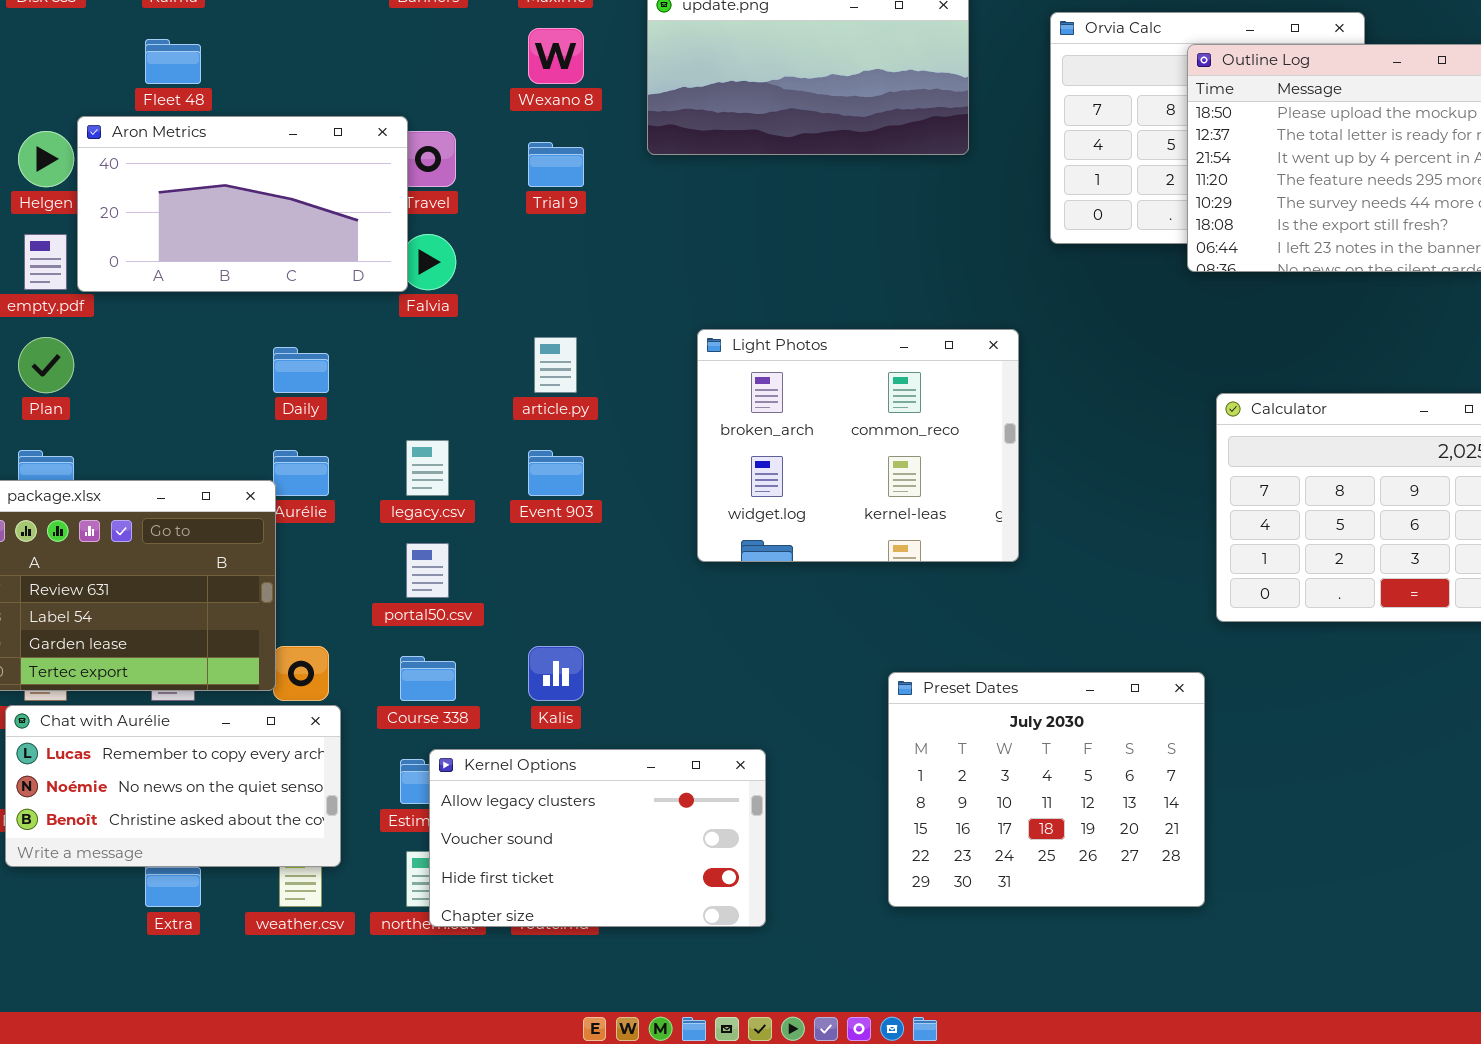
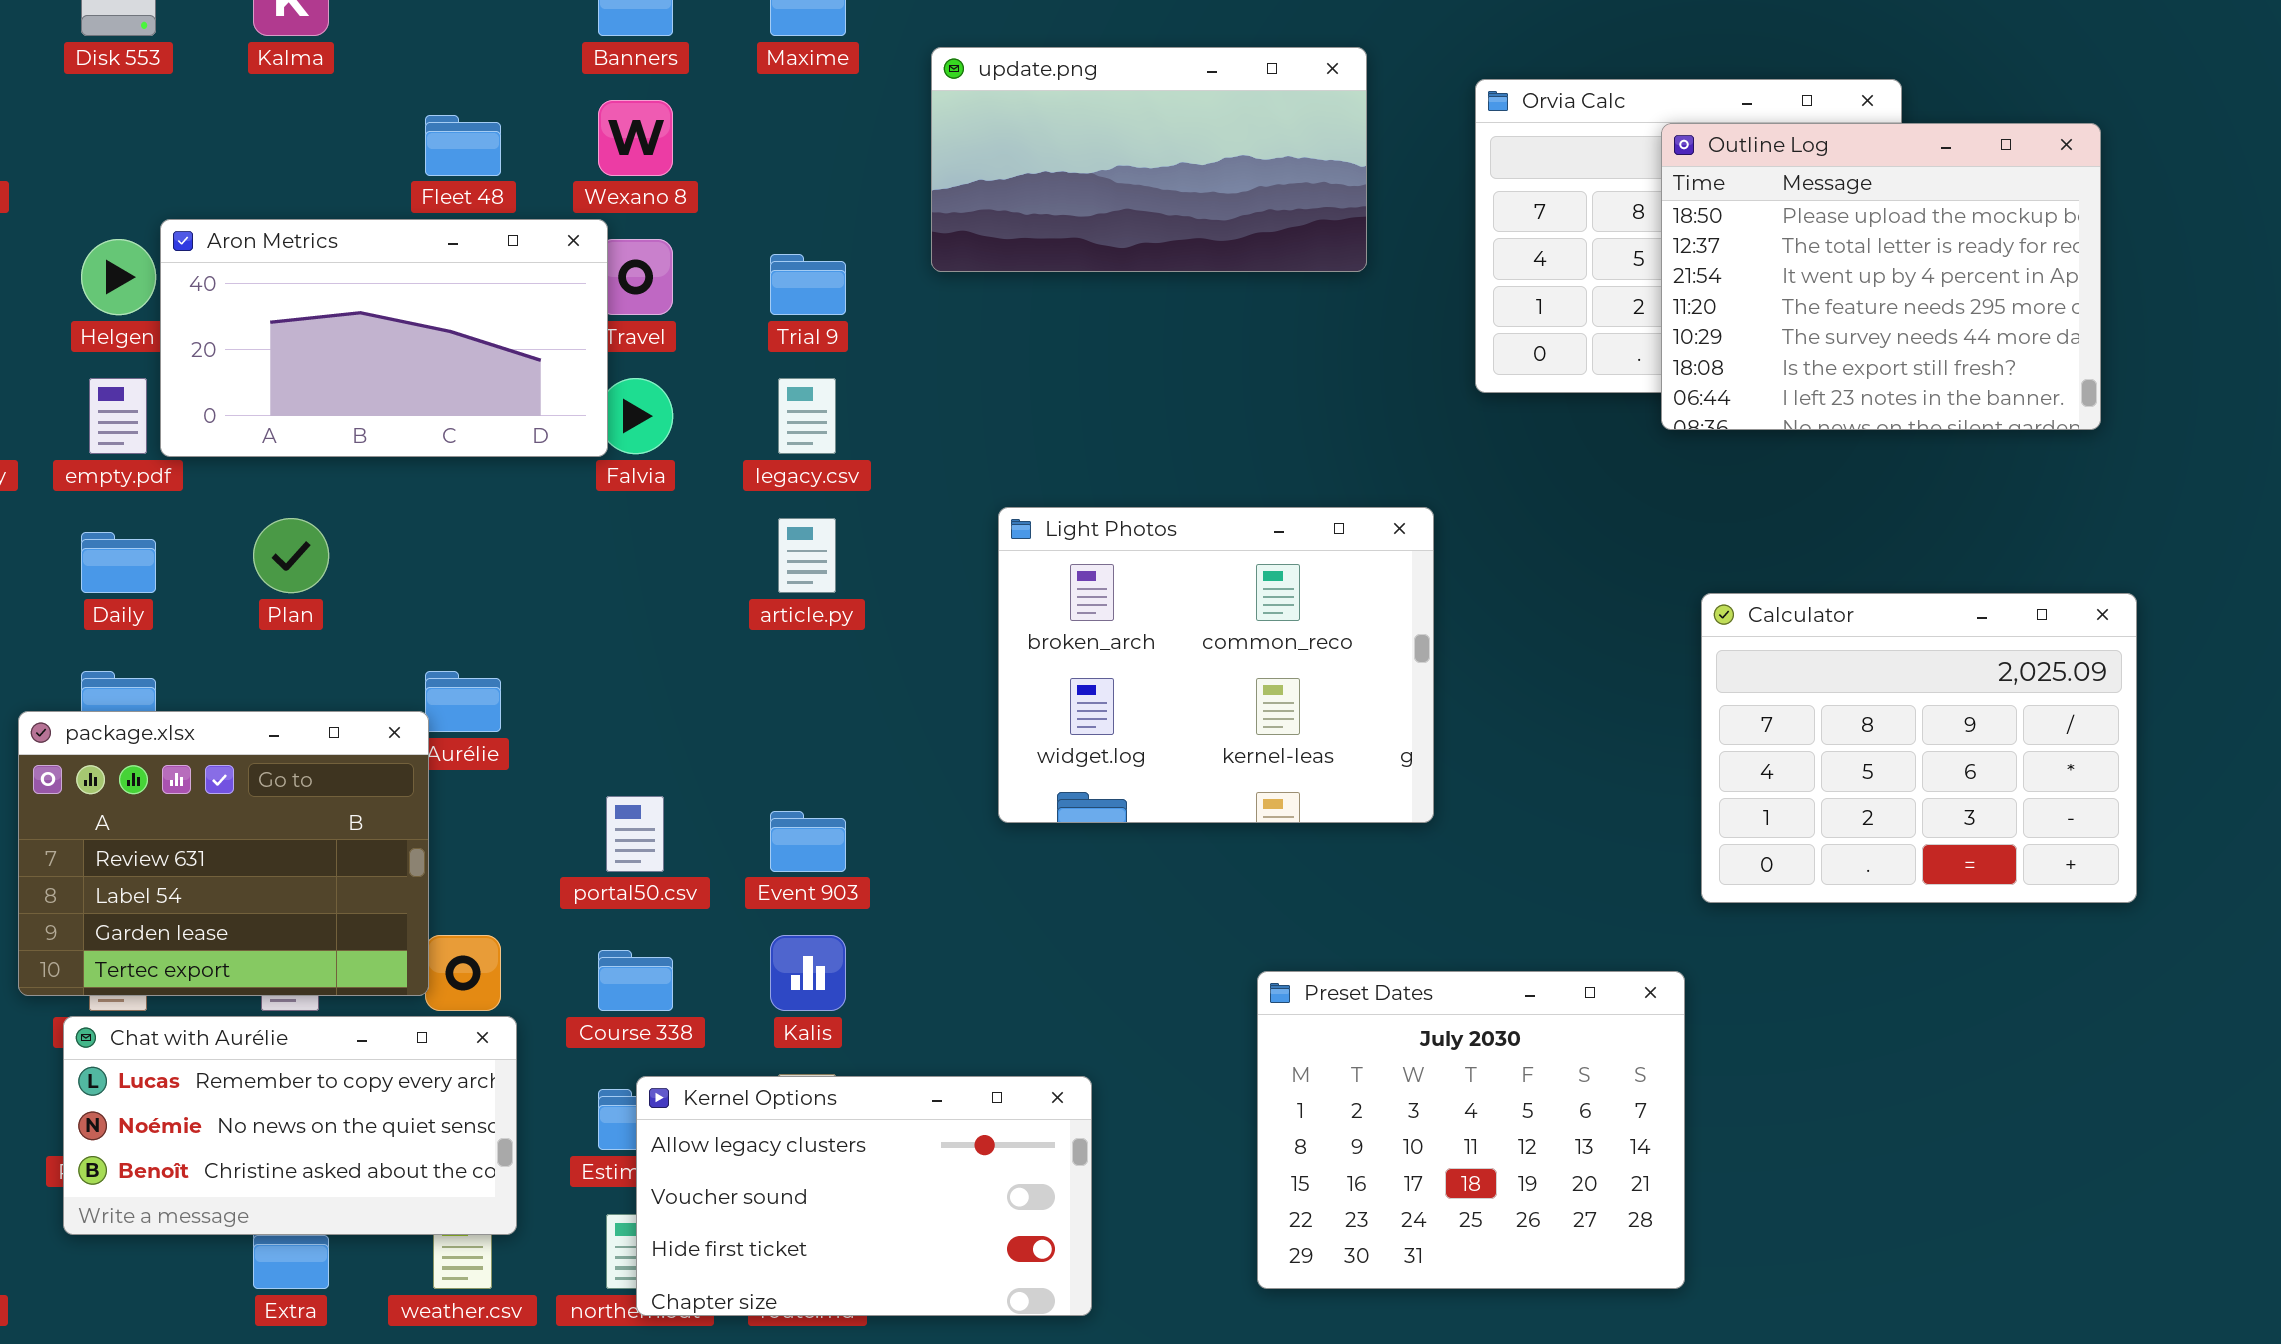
Wexano 8: [528,28,584,84] -> [598,100,673,176], moved
Fleet 48: [145,39,201,84] -> [425,115,501,176], moved
Plan: [18,337,74,393] -> [253,518,329,593], moved
Daily: [273,347,329,393] -> [81,532,156,593], moved
legacy.csv: [406,440,449,496] -> [778,378,836,454], moved
Event 903: [528,450,584,496] -> [770,811,846,872], moved

